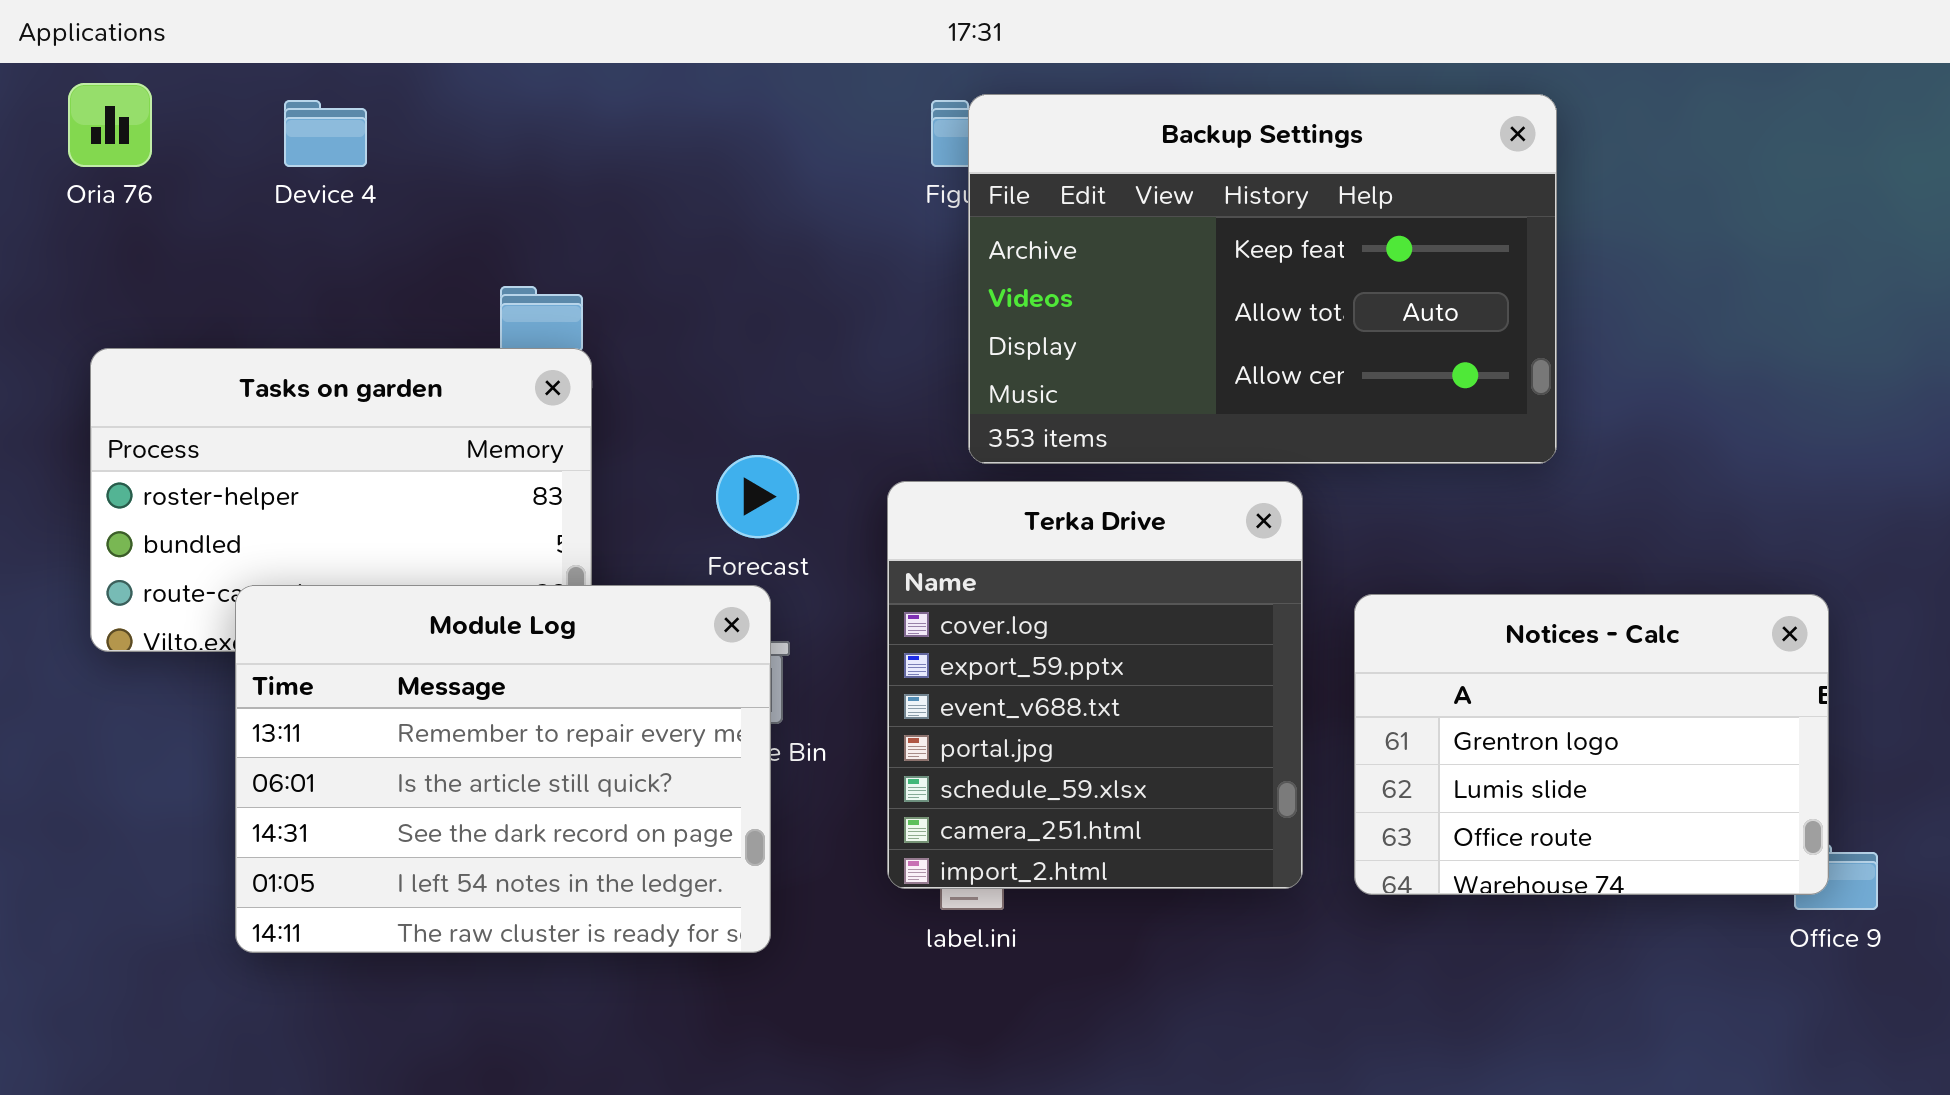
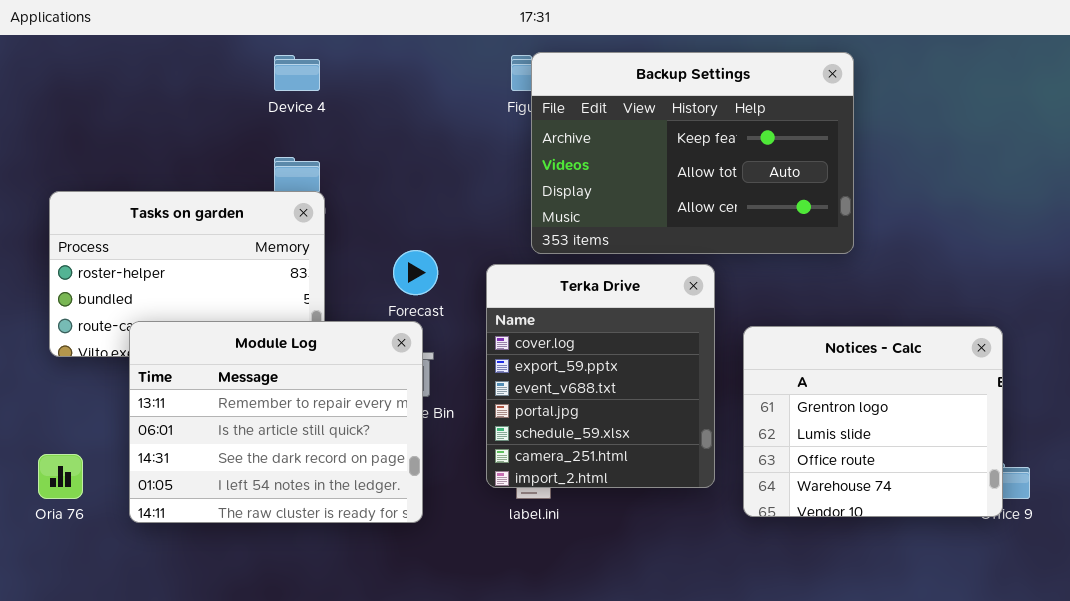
Oria 76: [68,83,152,167] -> [38,454,83,499], moved
Device 4: [284,100,367,167] -> [274,55,320,91], moved
Notices - Calc: [1354,594,1829,895] -> [743,326,1003,517], resized

